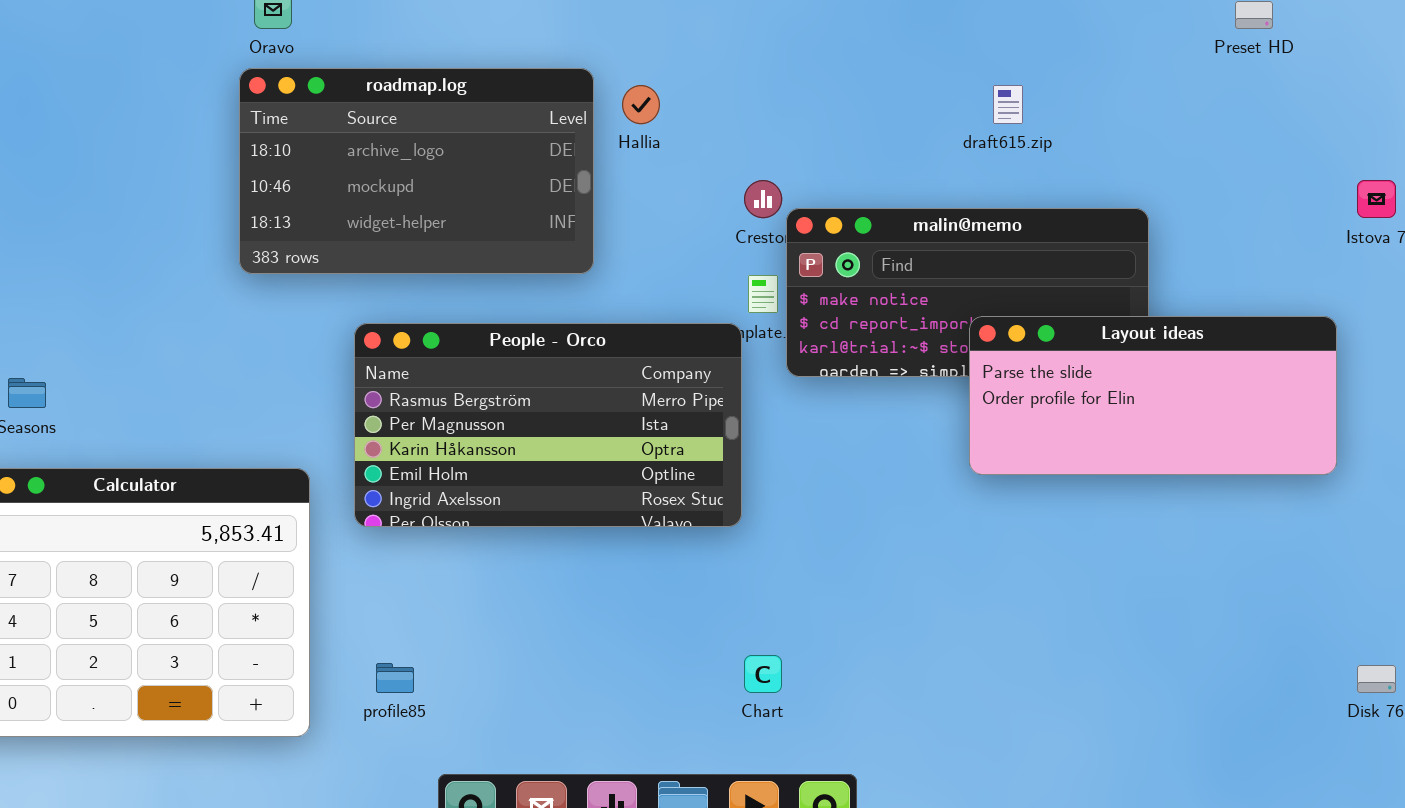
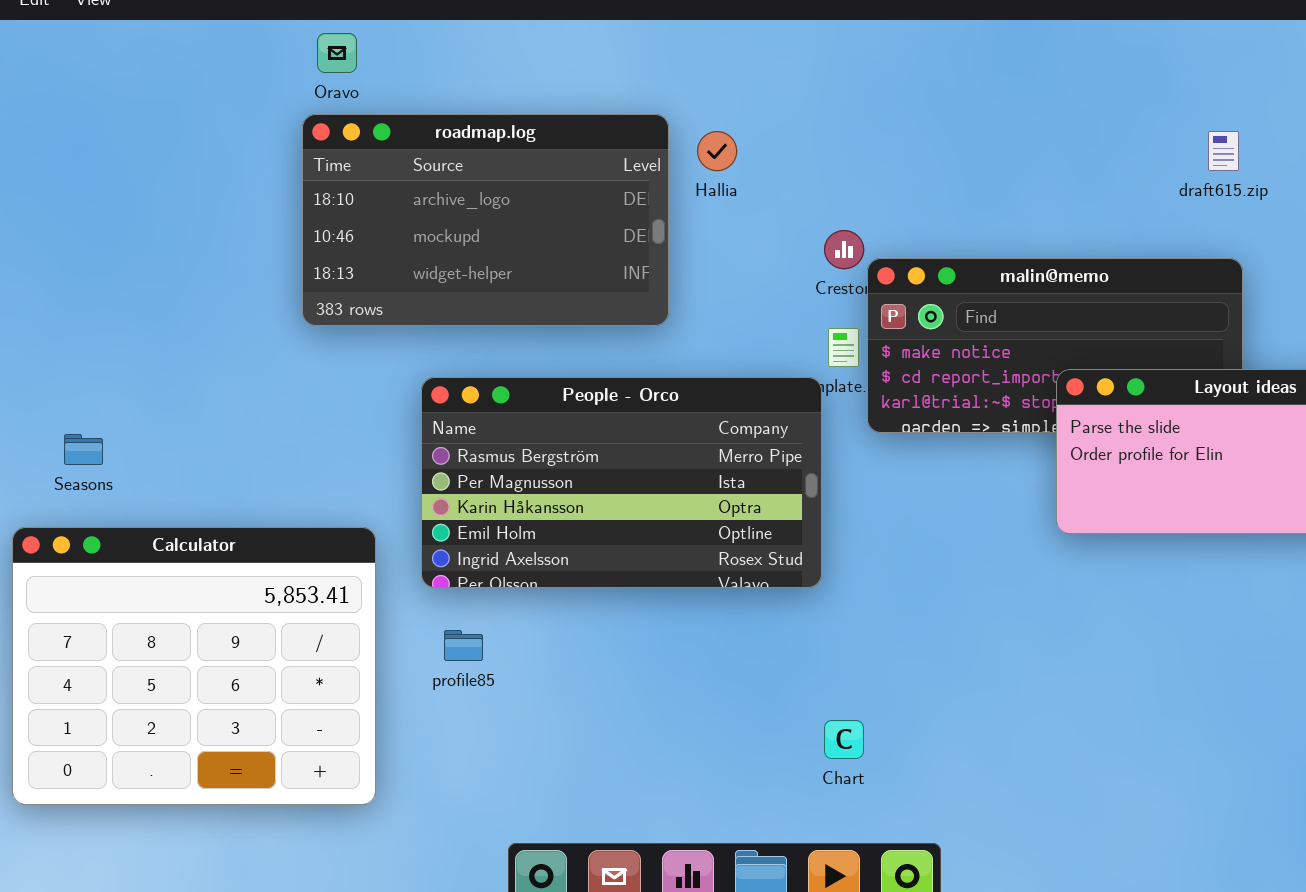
draft615.zip: [993,85,1023,124] -> [1208,131,1239,171], moved
profile85: [376,663,414,693] -> [444,630,483,661], moved

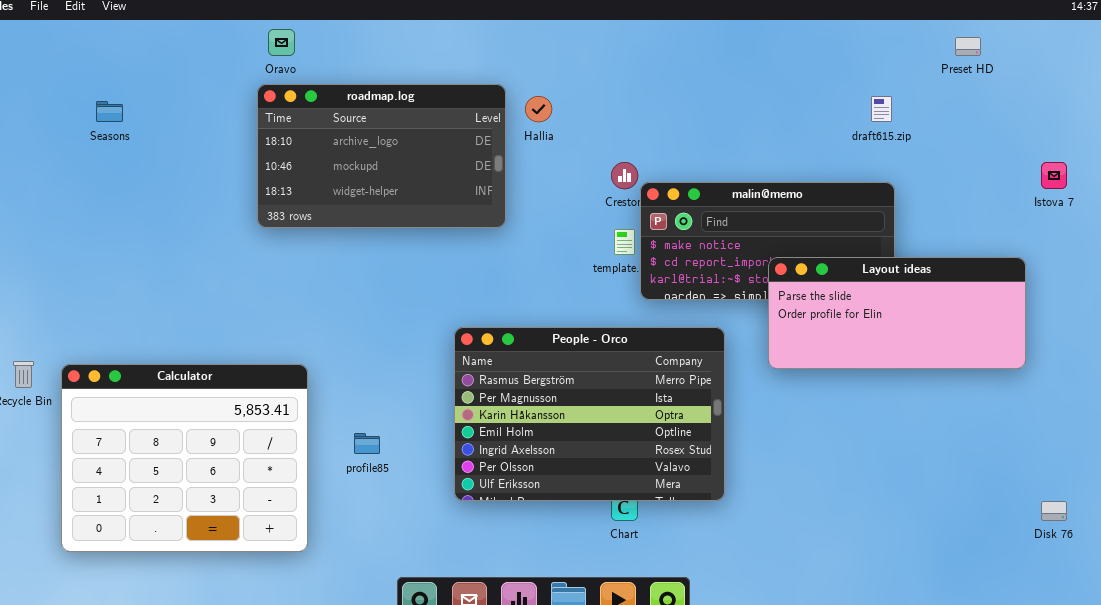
People - Orco: [421,377,822,588] -> [454,327,725,501], moved, resized
Seasons: [64,434,103,465] -> [96,101,123,122], moved

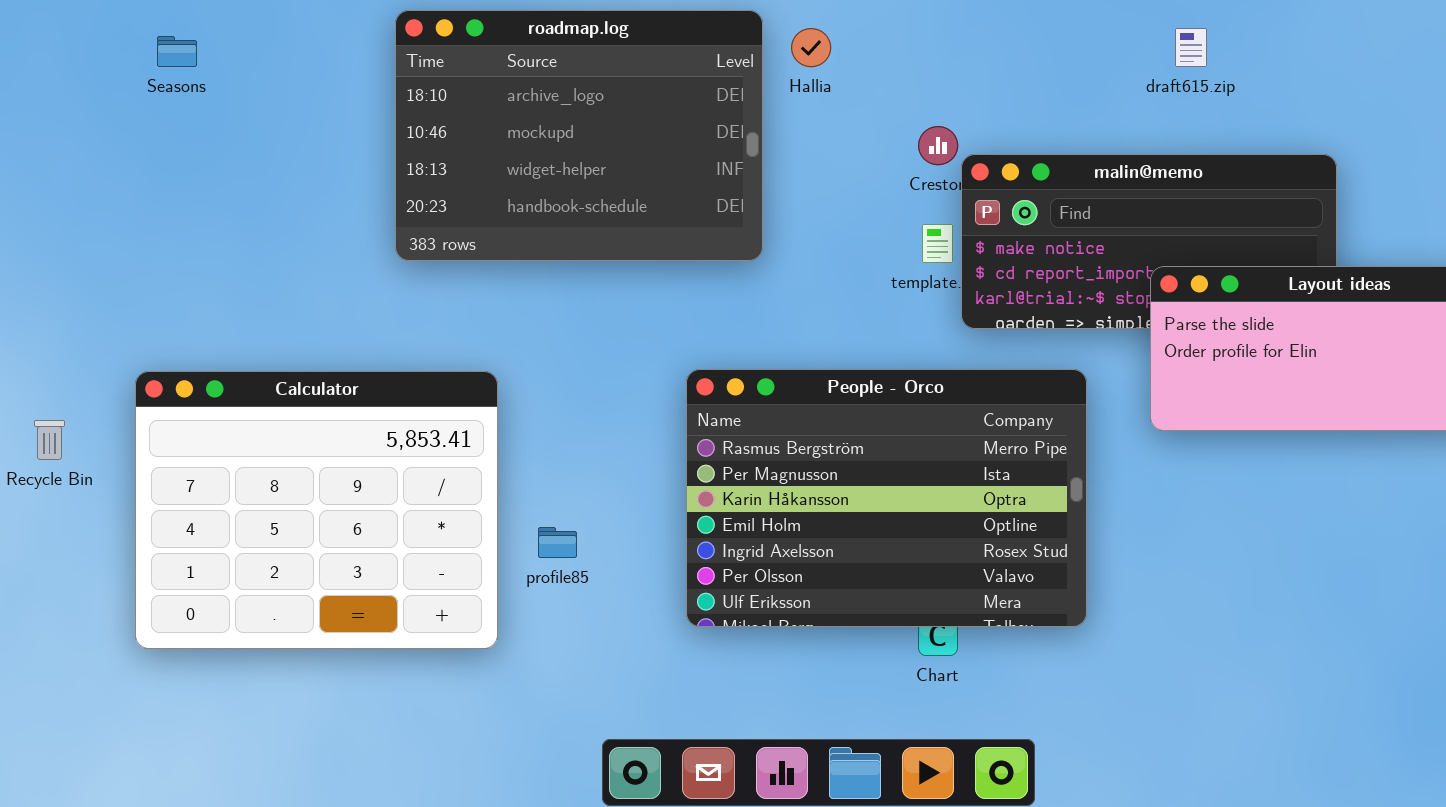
roadmap.log: [257,84,506,228] -> [395,10,763,261], resized
draft615.zip: [871,96,892,122] -> [1175,28,1207,67], moved
Calculator: [61,364,308,552] -> [135,371,498,649], moved

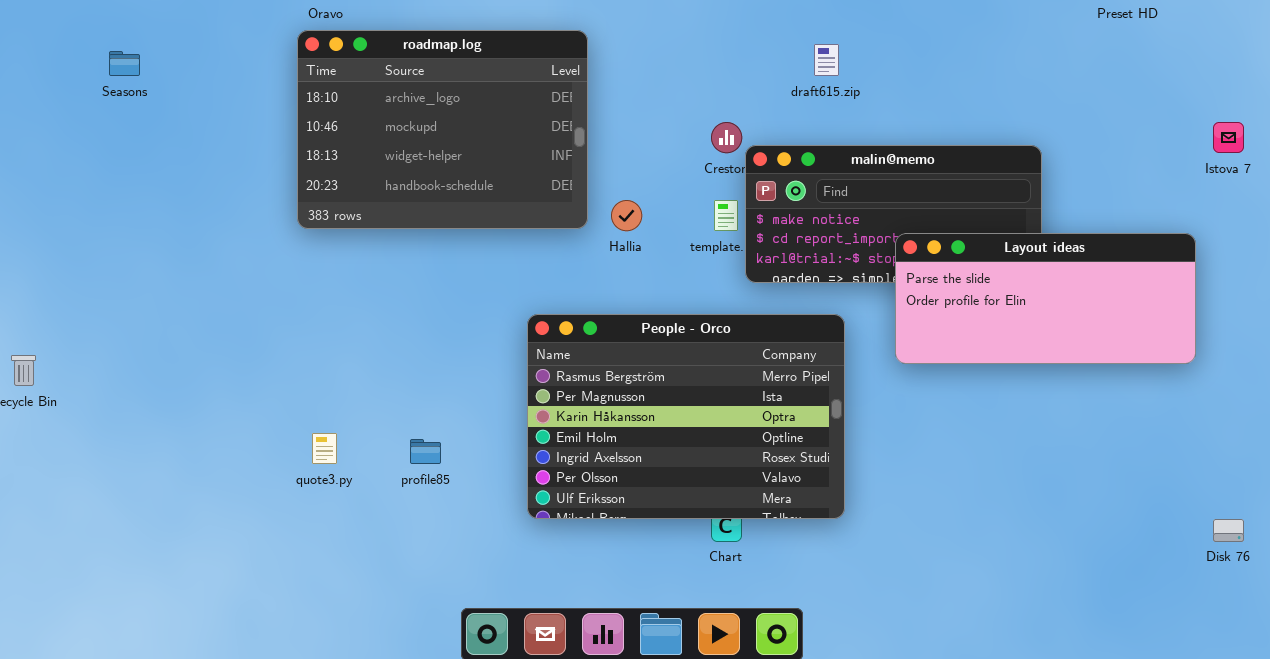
Hallia: [791,28,831,67] -> [611,200,642,231], moved
draft615.zip: [1175,28,1207,67] -> [814,44,839,76], moved
Calculator: [135,371,498,649] -> none, closed

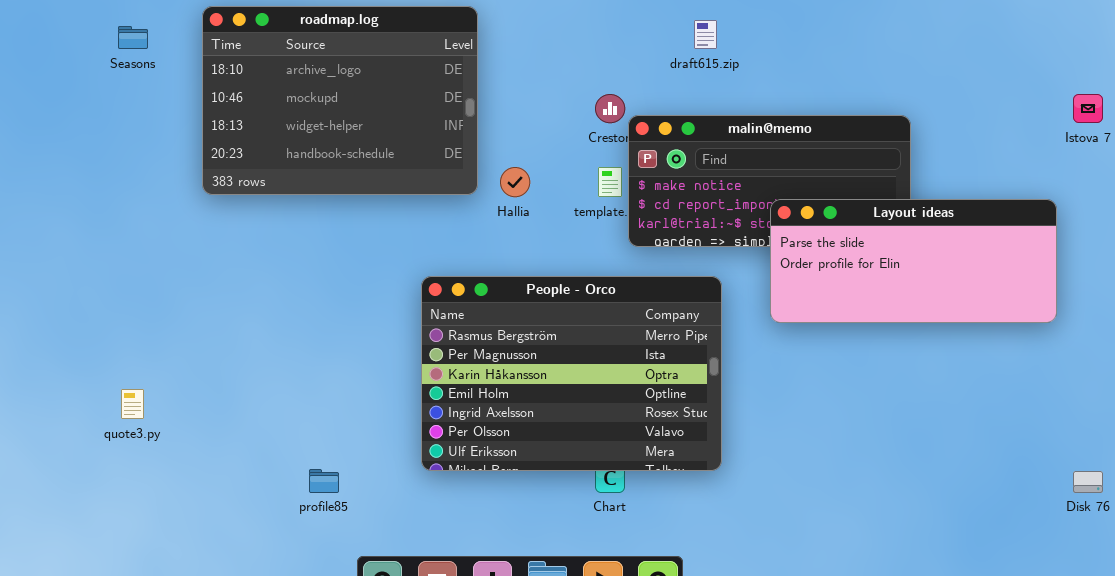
Seasons: [109,51,140,76] -> [118,26,148,49], moved
quote3.py: [312,433,337,464] -> [121,389,144,419], moved
profile85: [410,439,441,464] -> [309,469,339,493], moved

